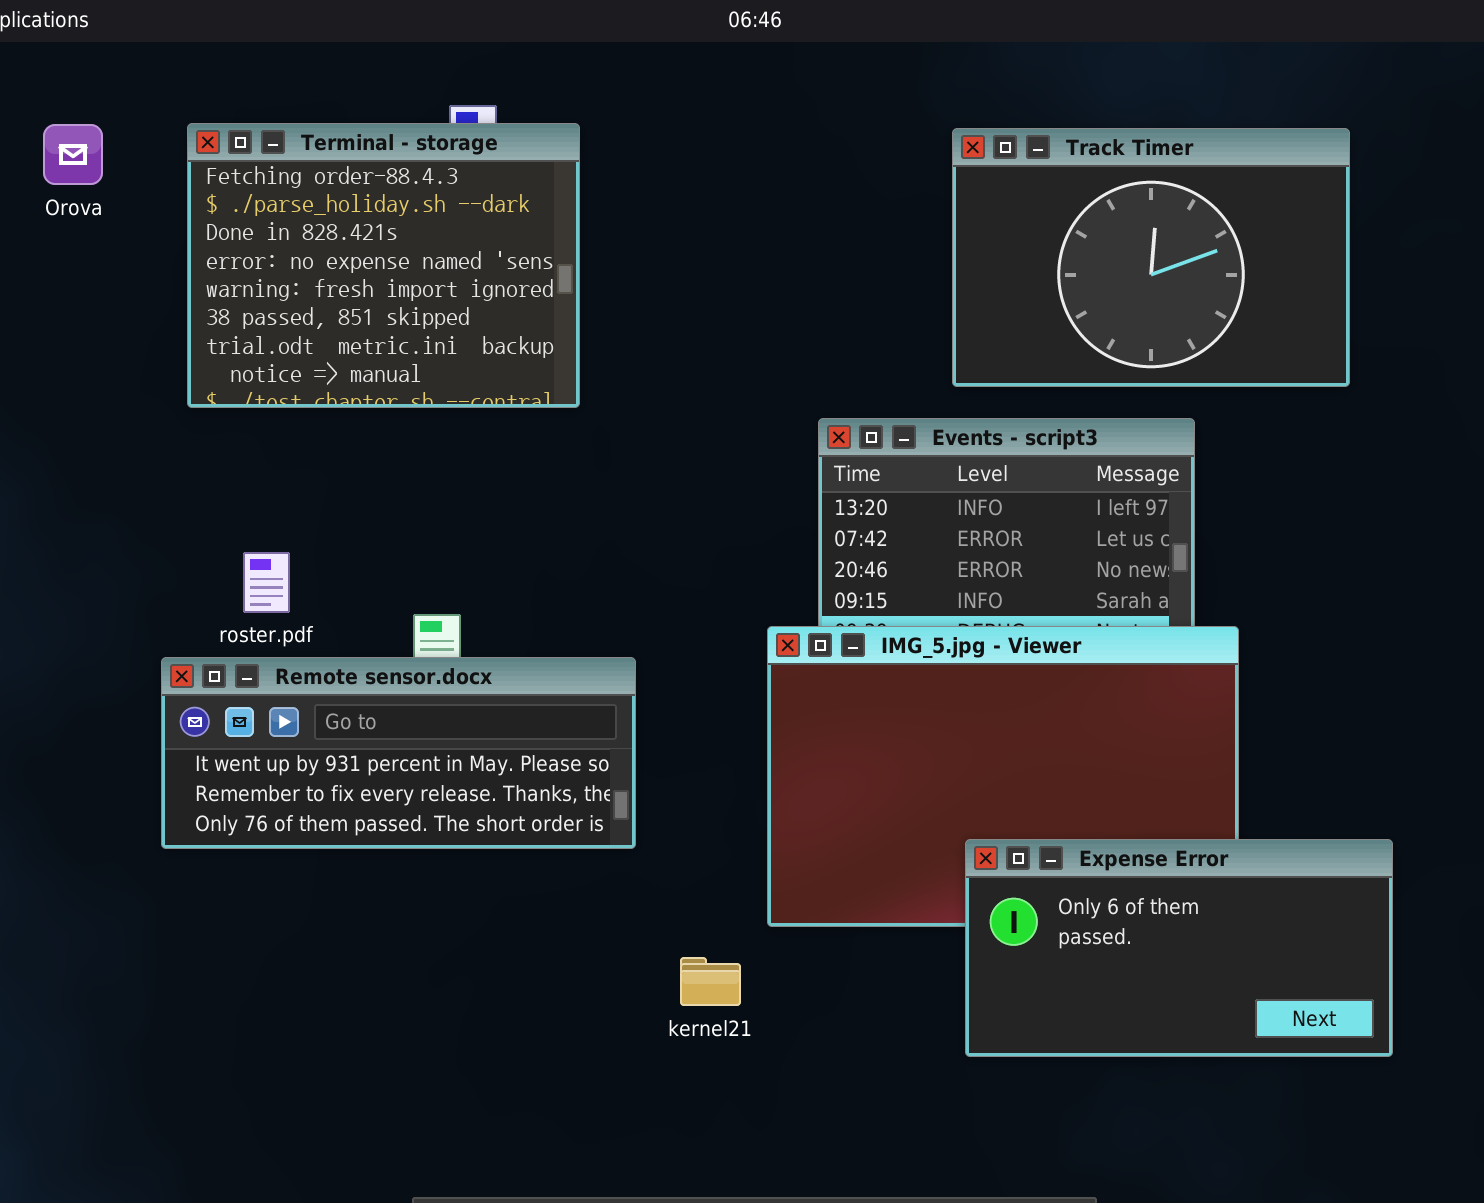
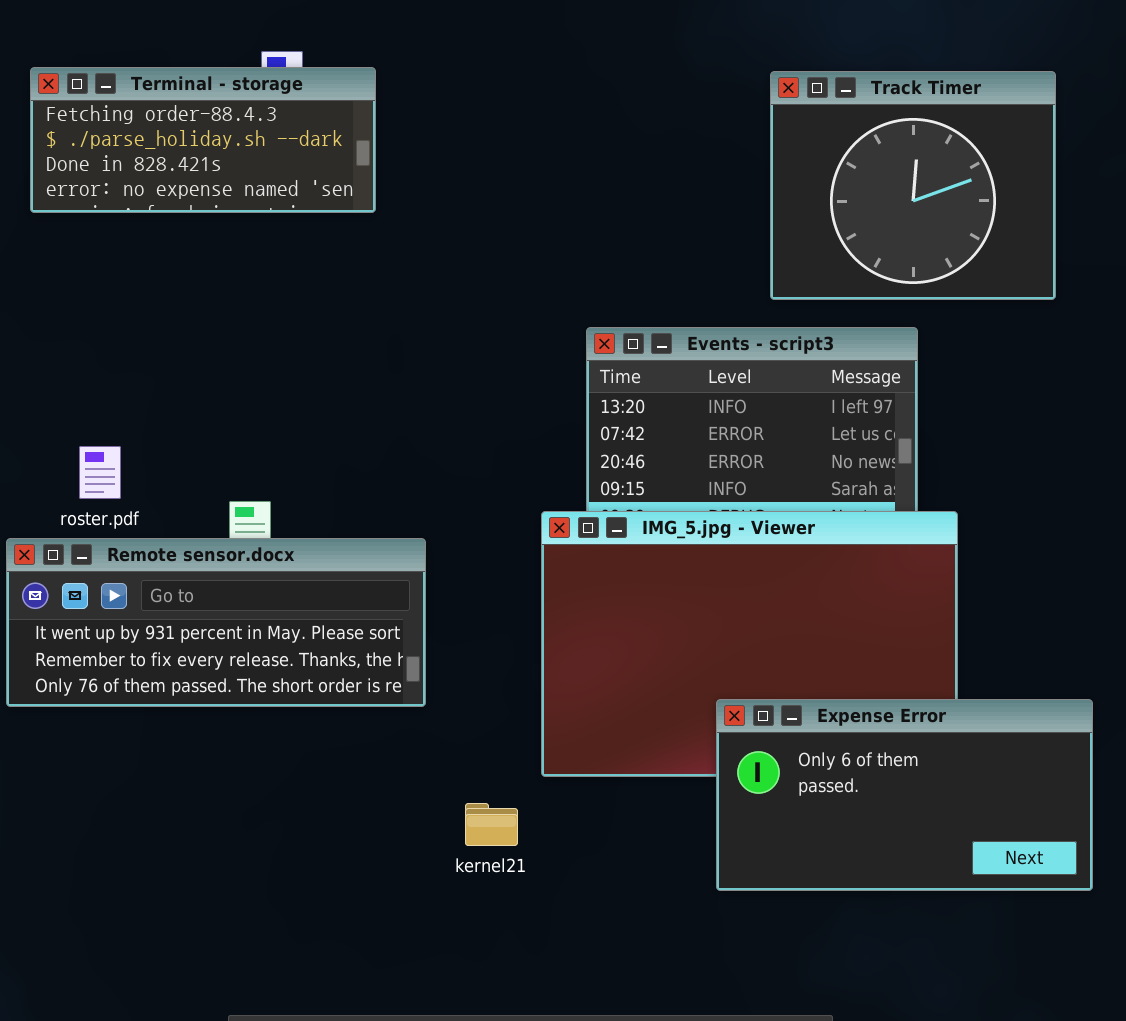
Terminal - storage: [187,123,580,408] -> [30,67,376,213], resized
Track Timer: [952,128,1350,387] -> [770,71,1056,300], resized

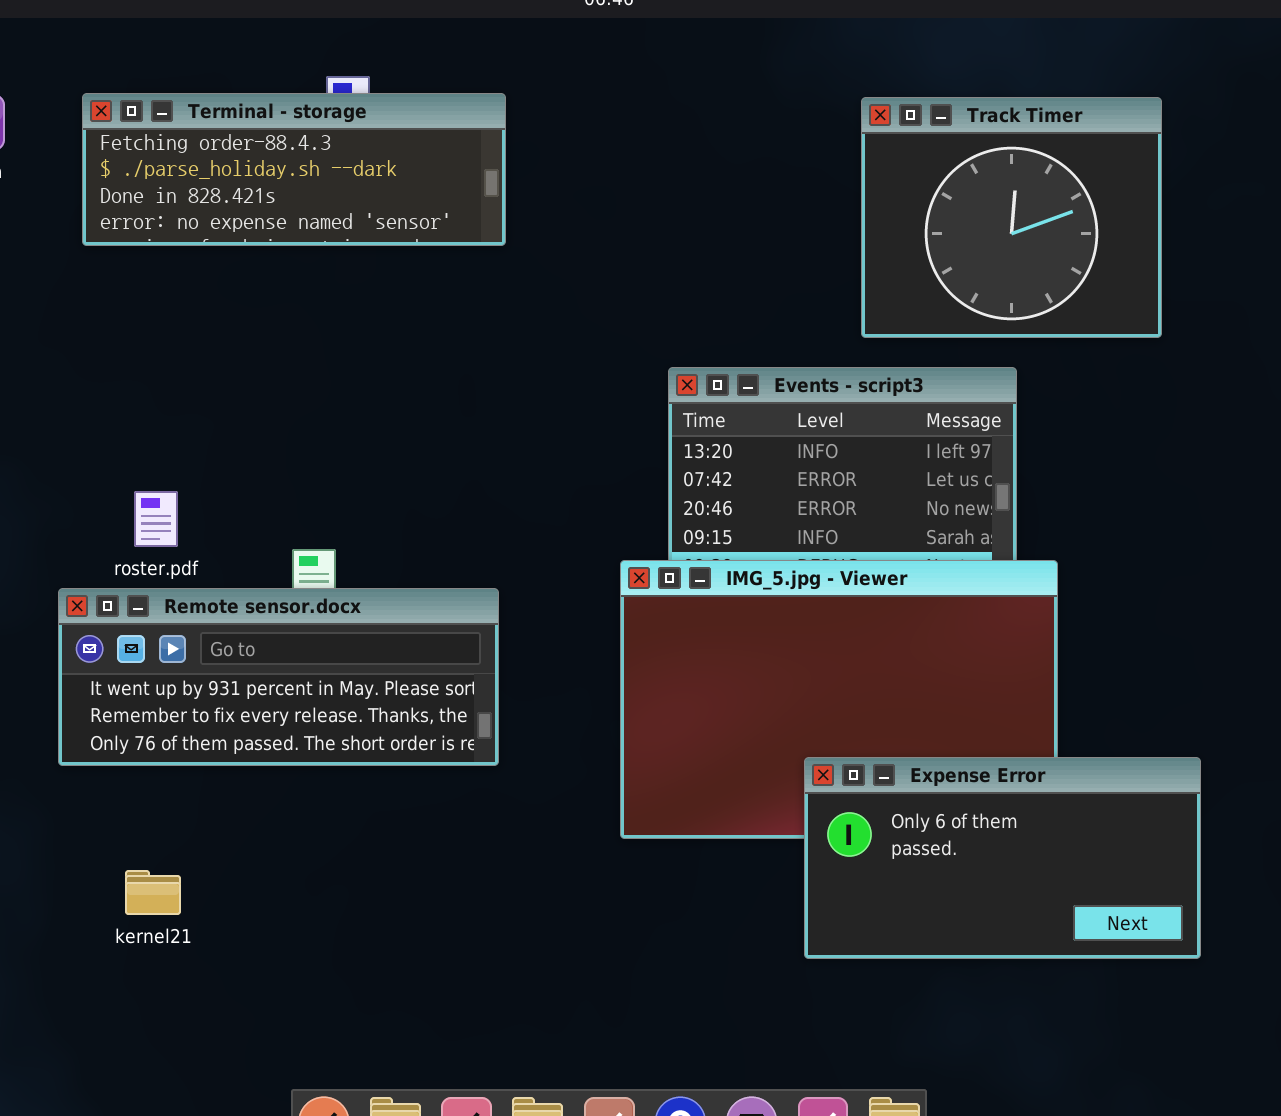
Terminal - storage: [30,67,376,213] -> [82,93,506,246], resized
kernel21: [465,803,518,846] -> [125,870,181,915], moved

